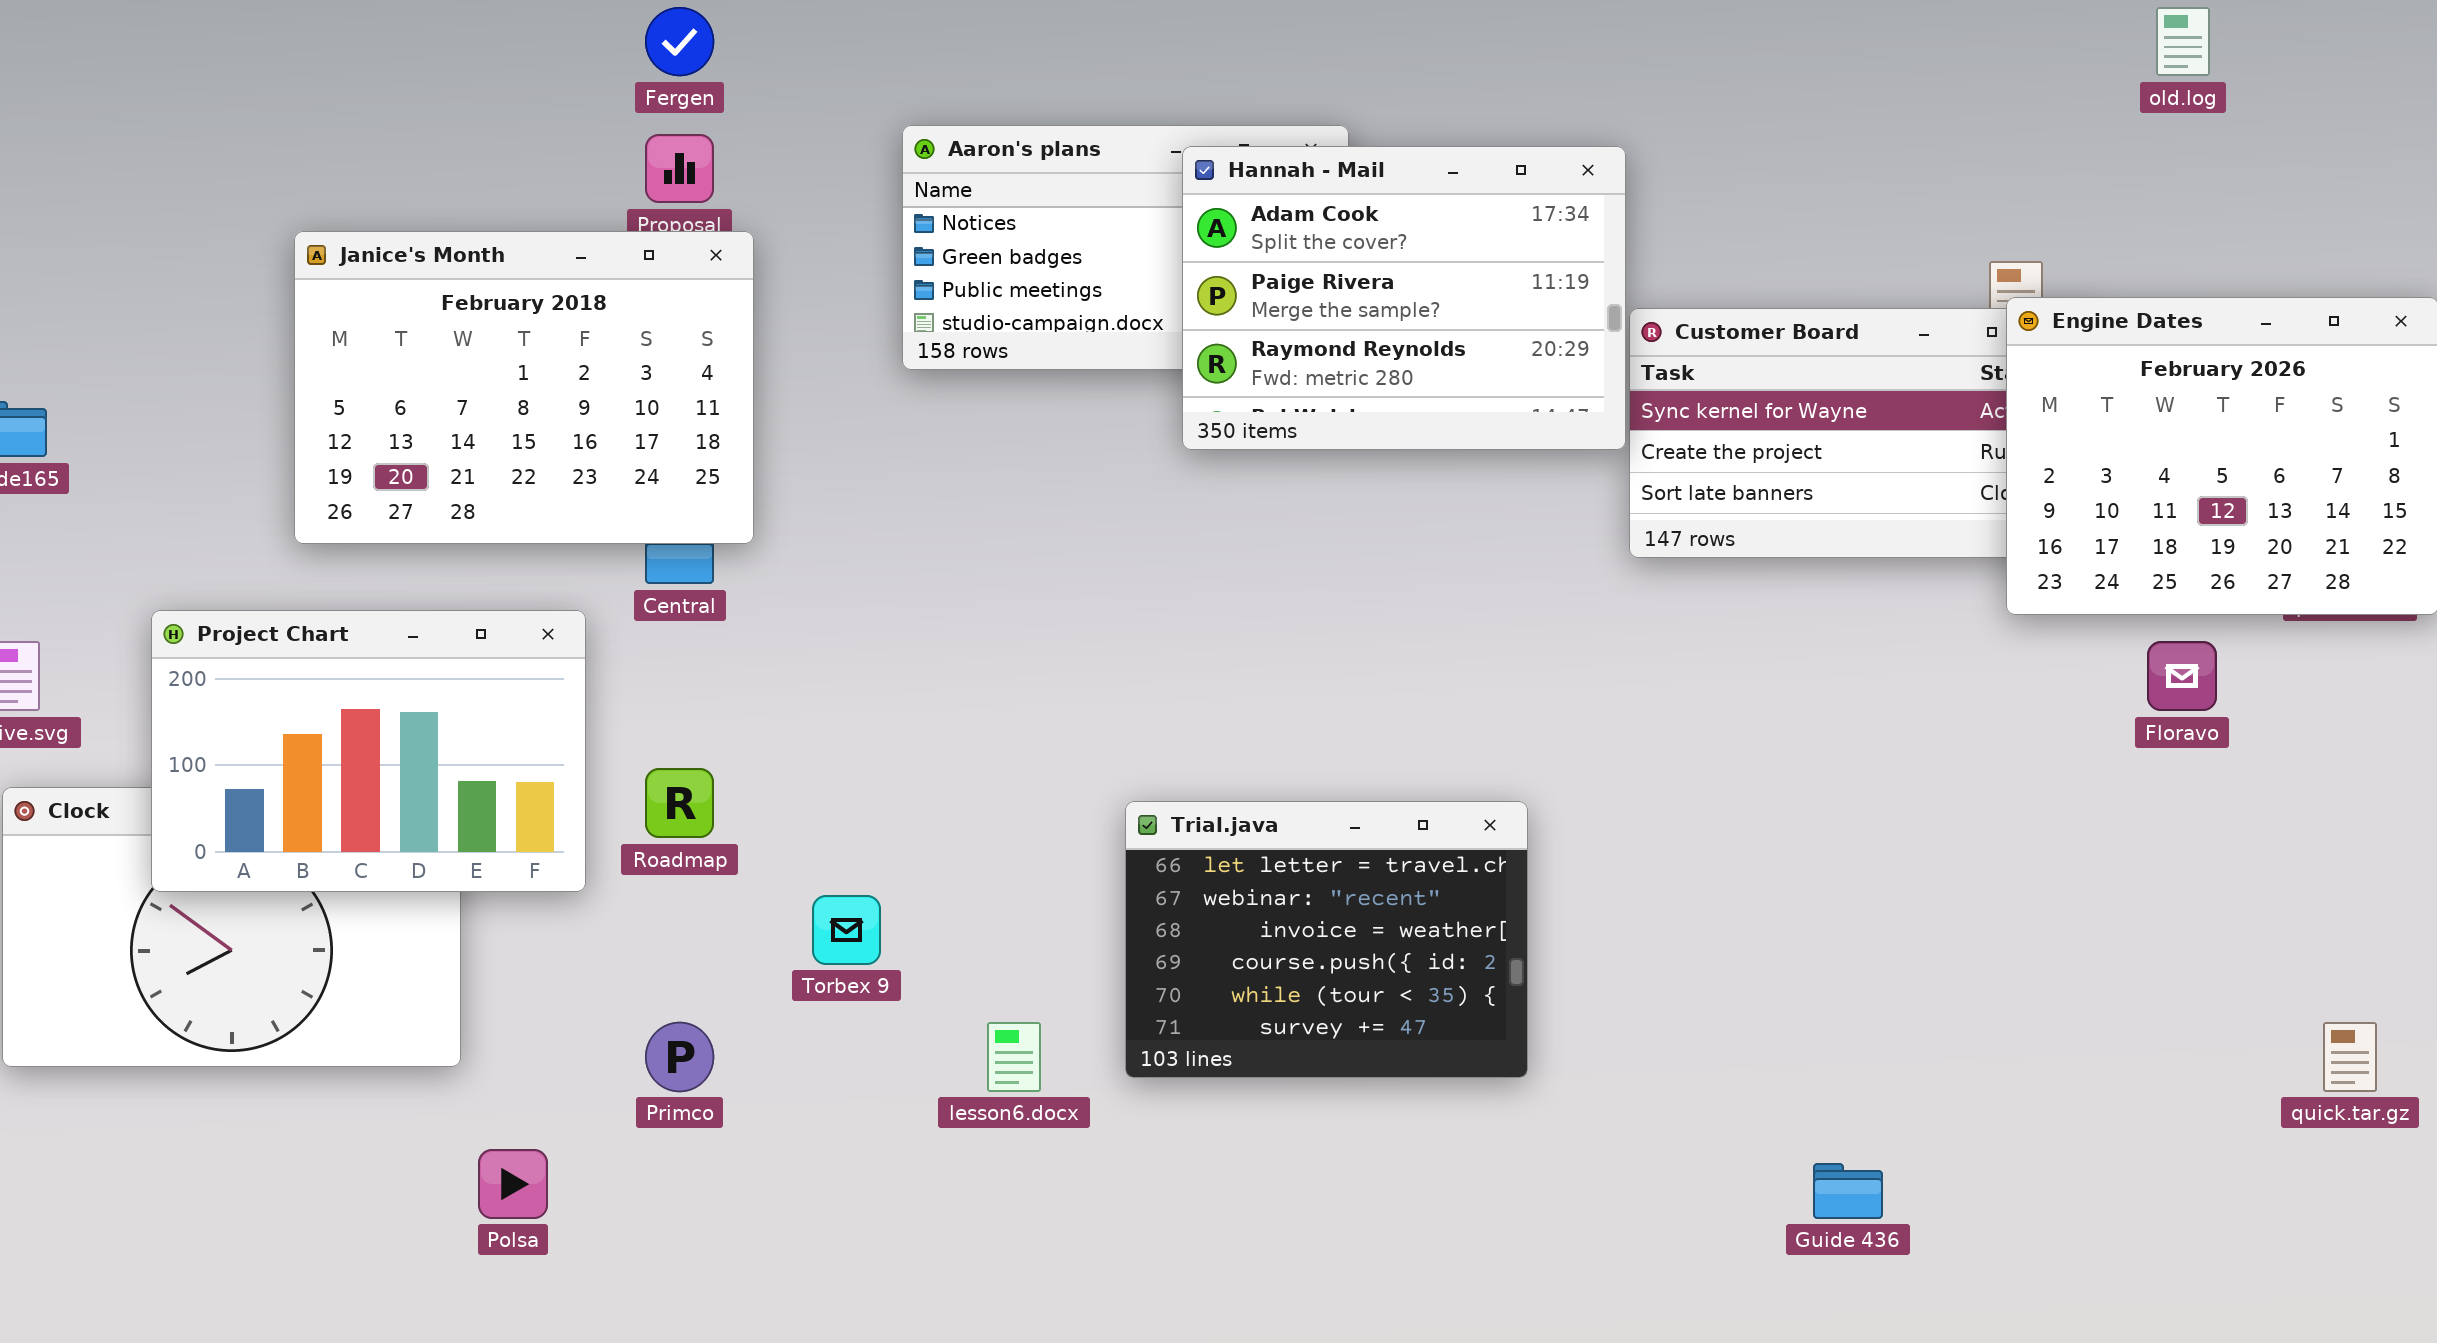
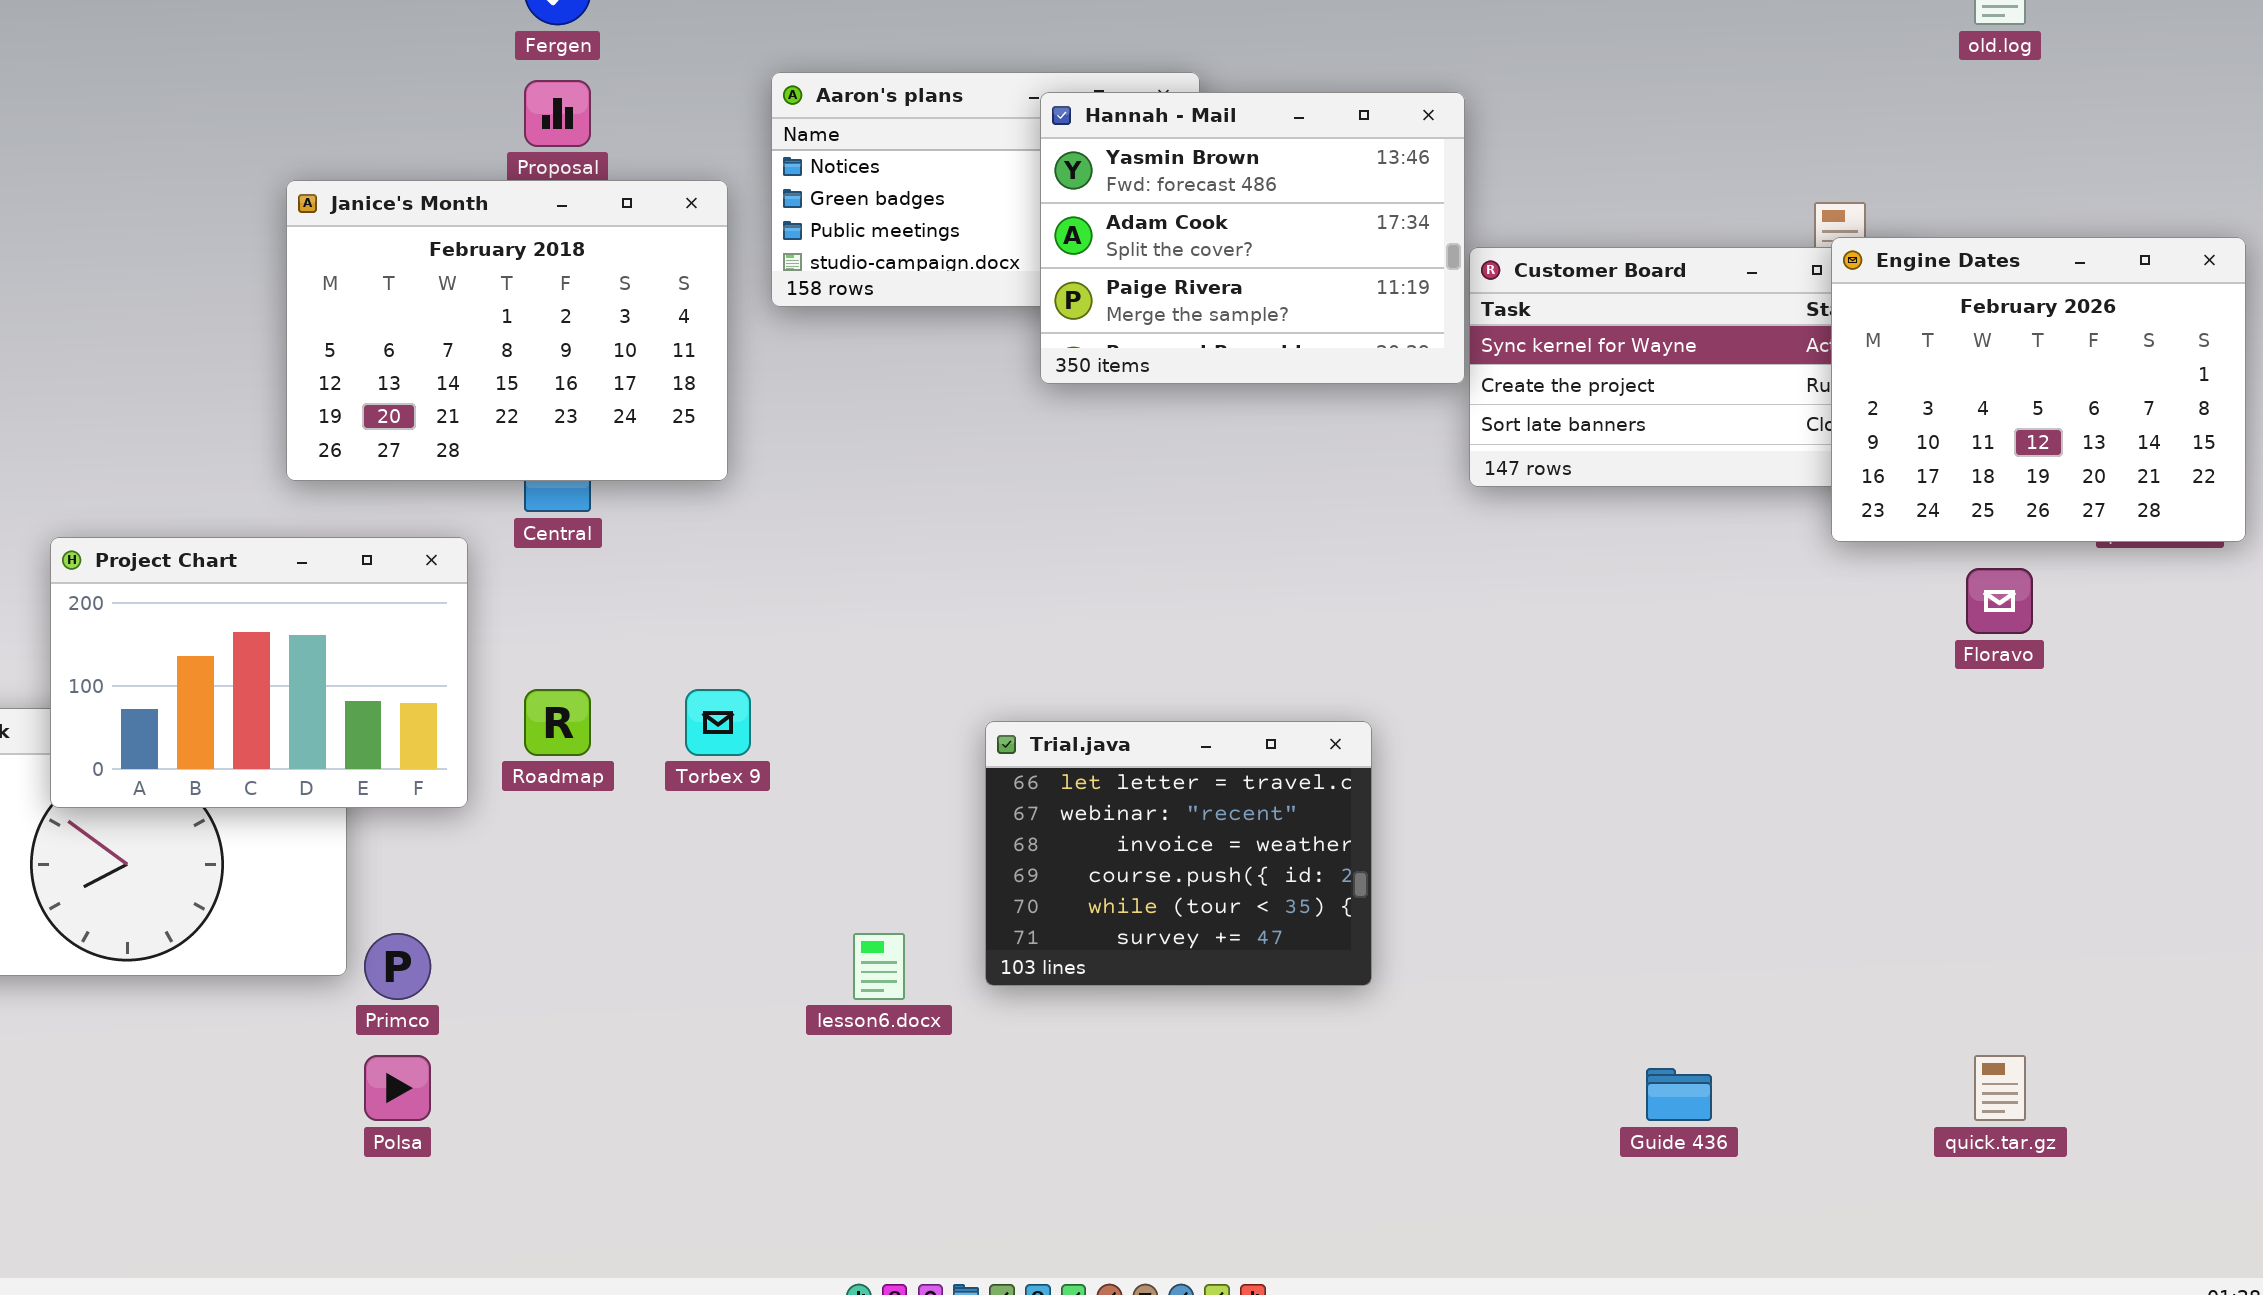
Hannah - Mail: [1182,146,1626,450] -> [1040,92,1465,384], scrolled up 1 row
Janice's Month: [294,231,754,544] -> [286,180,728,481], moved
Torbex 9: [812,895,881,965] -> [685,689,751,756], moved
Primco: [645,1022,714,1092] -> [364,933,431,1000], moved
quick.tar.gz: [2323,1022,2377,1092] -> [1974,1055,2026,1121], moved

